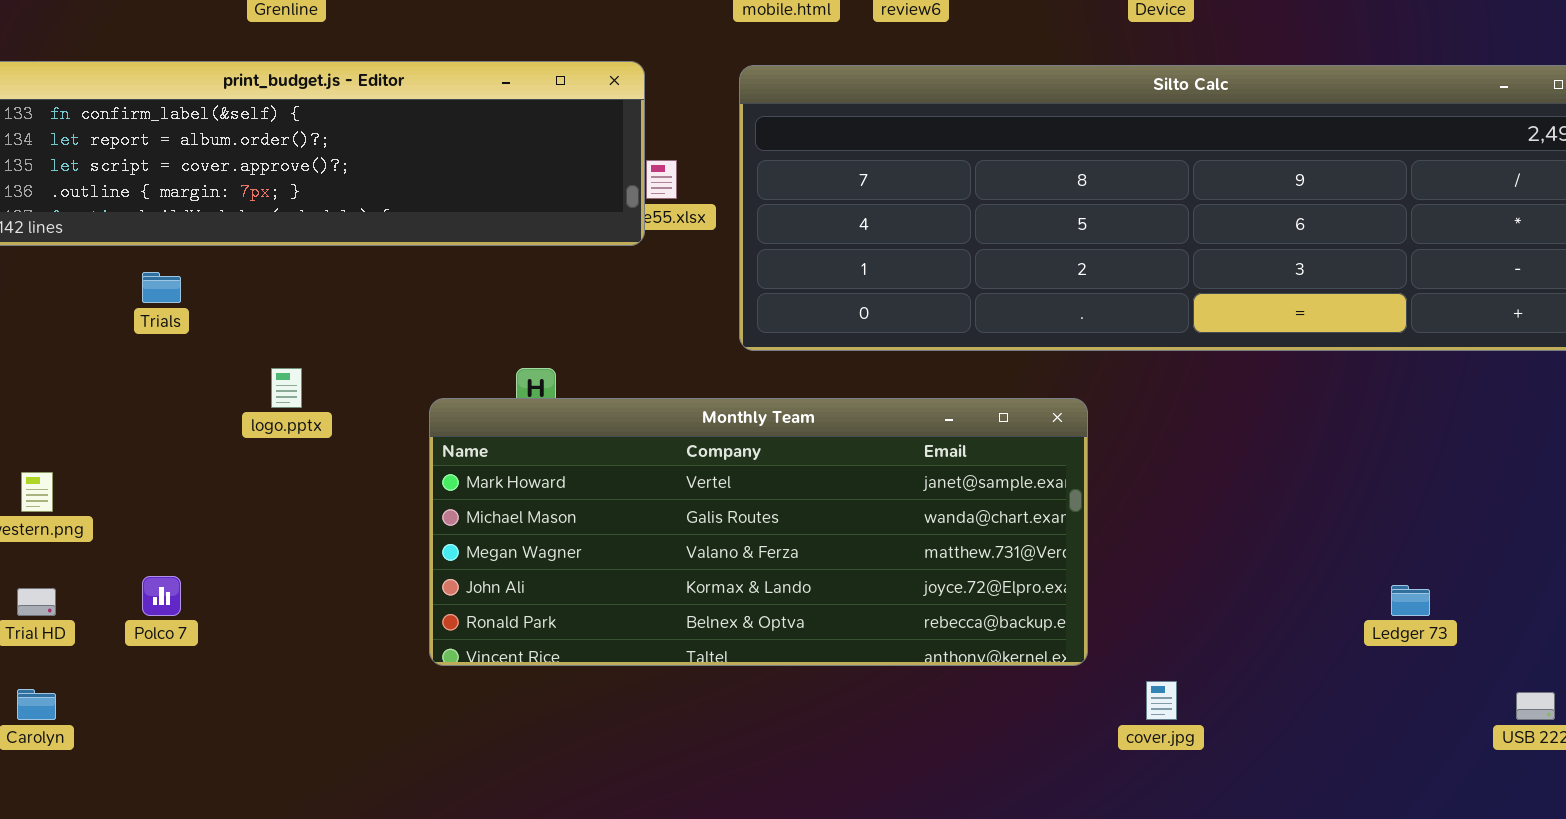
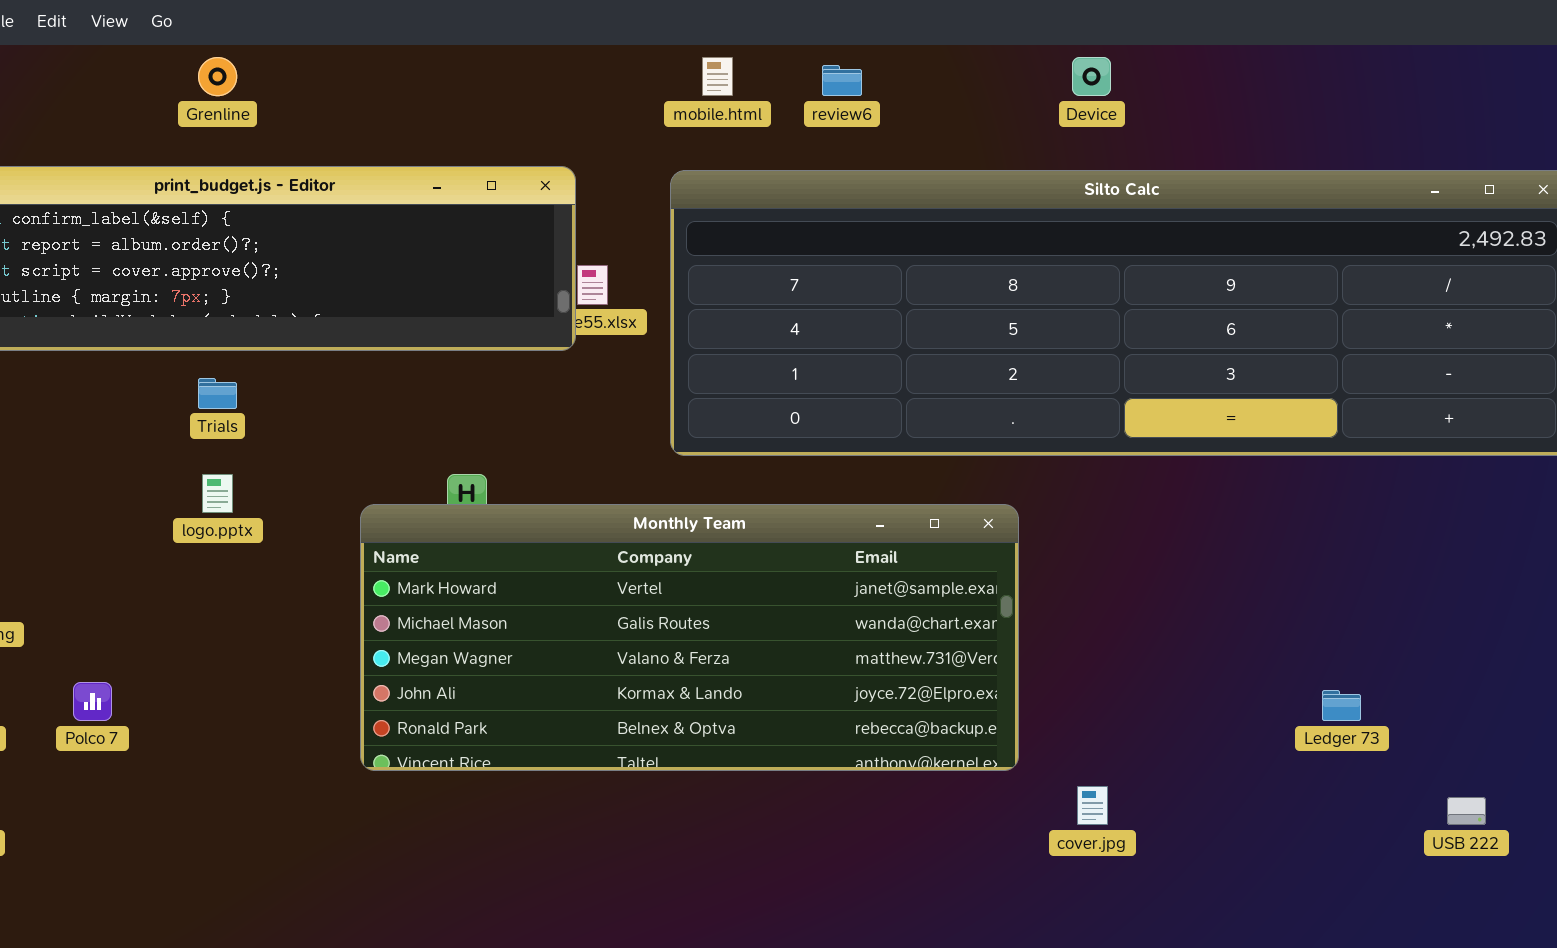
Trials: [142,272,181,303] -> [198,378,237,409], moved

